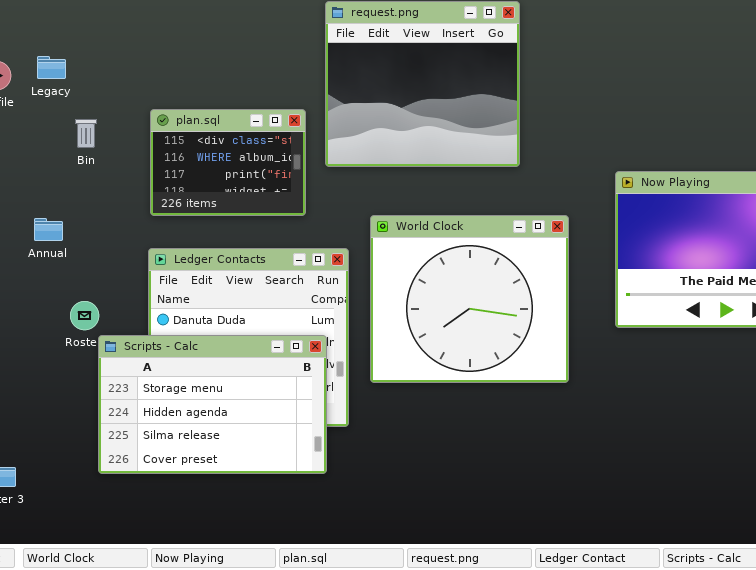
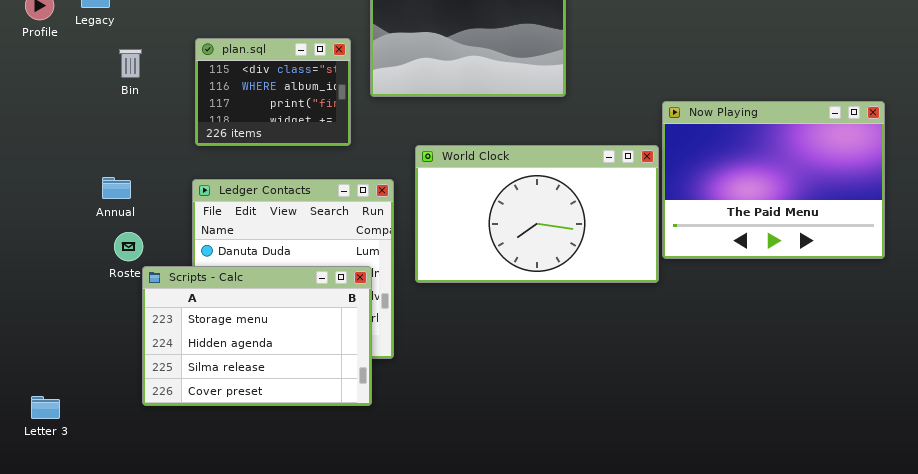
World Clock: [370,215,569,383] -> [415,145,659,283], resized
Annual: [34,218,63,241] -> [102,177,131,199], moved

